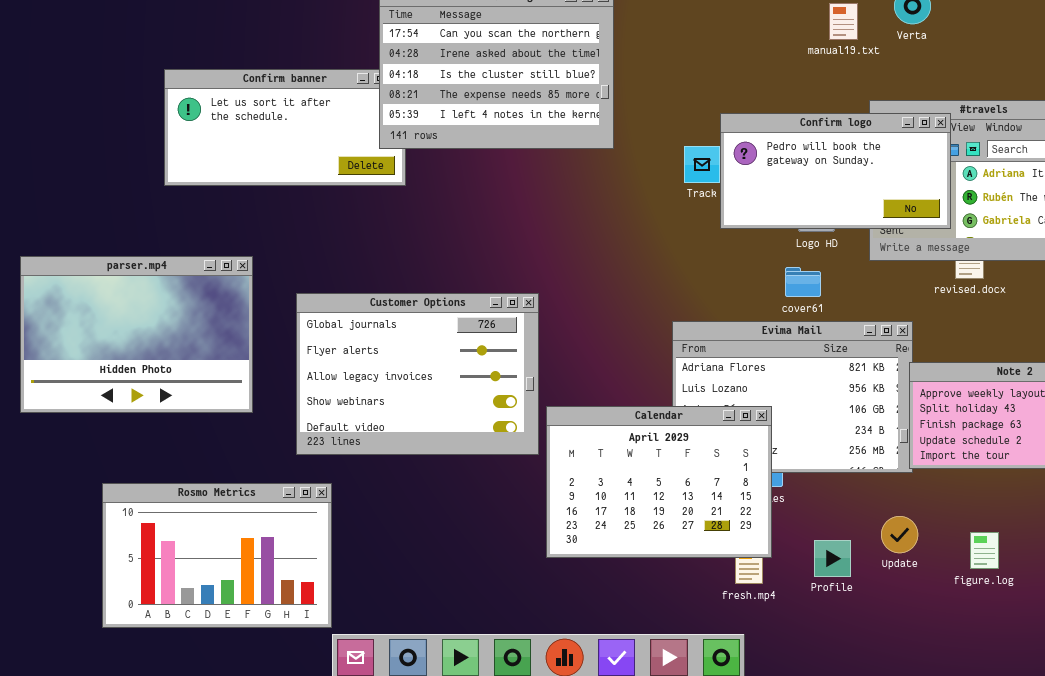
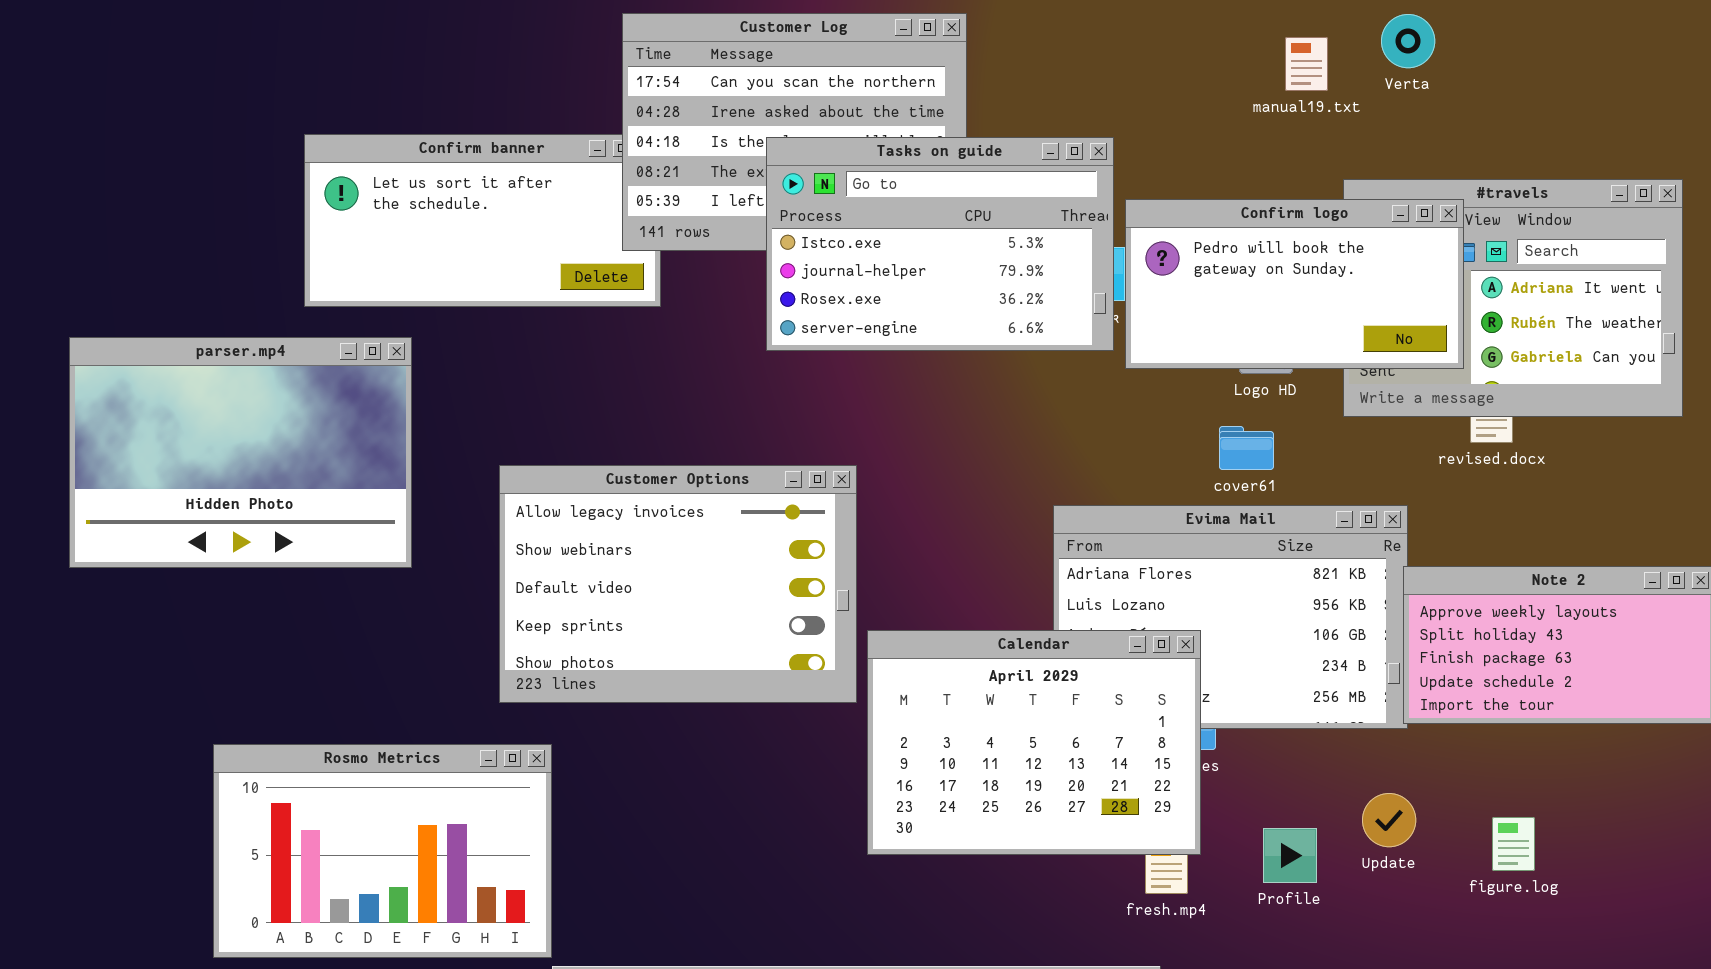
Tasks on guide: none -> [766,137,1114,351], opened
parser.mp4: [20,256,253,413] -> [69,337,412,568], moved
Customer Options: [296,293,539,455] -> [499,465,857,703], scrolled down 2 rows

